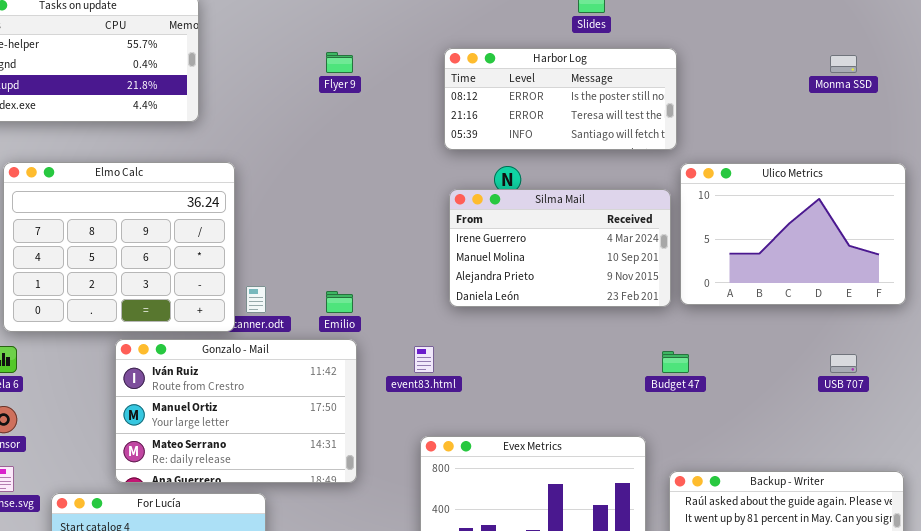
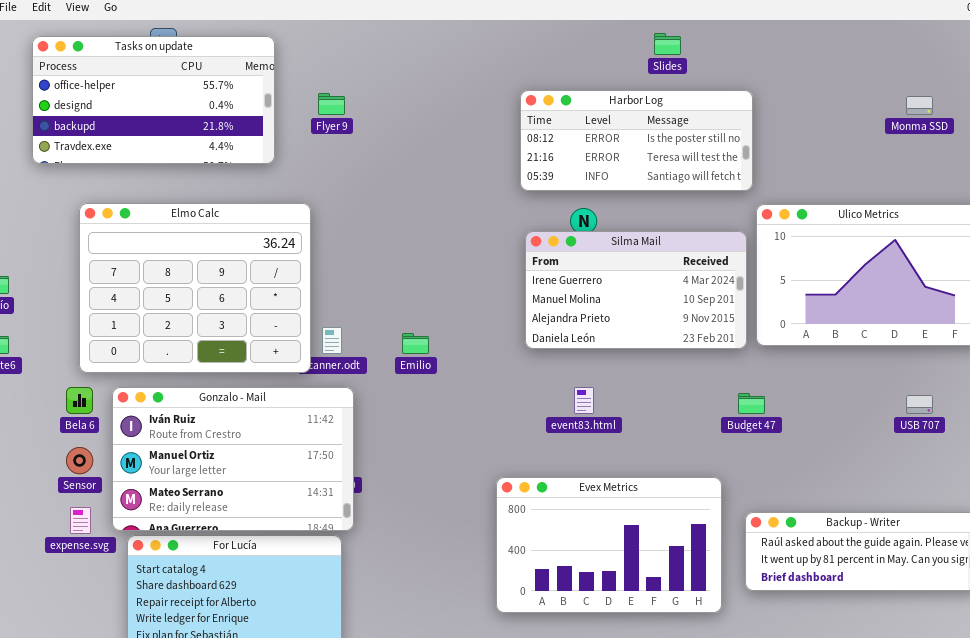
Flyer 9: [326,52,353,73] -> [318,93,345,115], moved
Gonzalo - Mail: [115,339,357,483] -> [112,387,354,531], moved
event83.html: [414,346,434,373] -> [574,387,594,414], moved

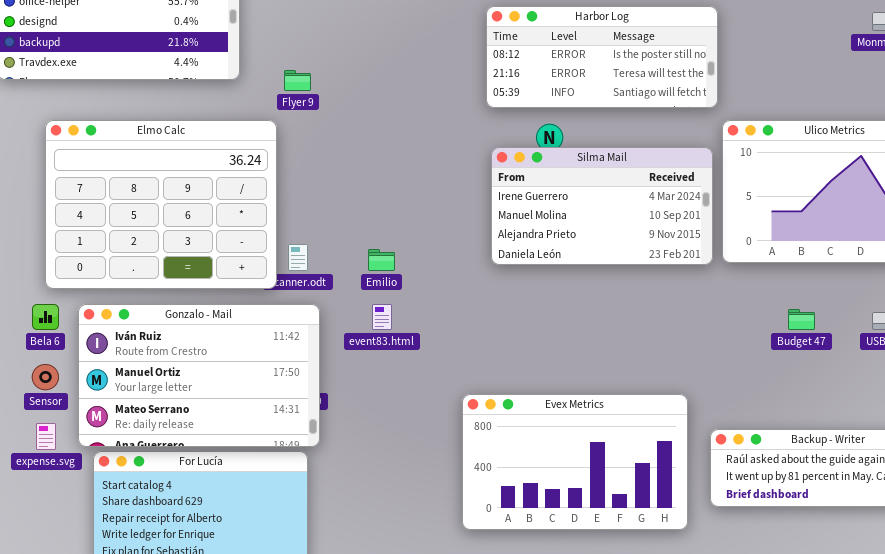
Flyer 9: [318,93,345,115] -> [284,70,311,91], moved
event83.html: [574,387,594,414] -> [372,304,392,330], moved
Budget 47: [738,393,765,414] -> [788,309,815,330], moved

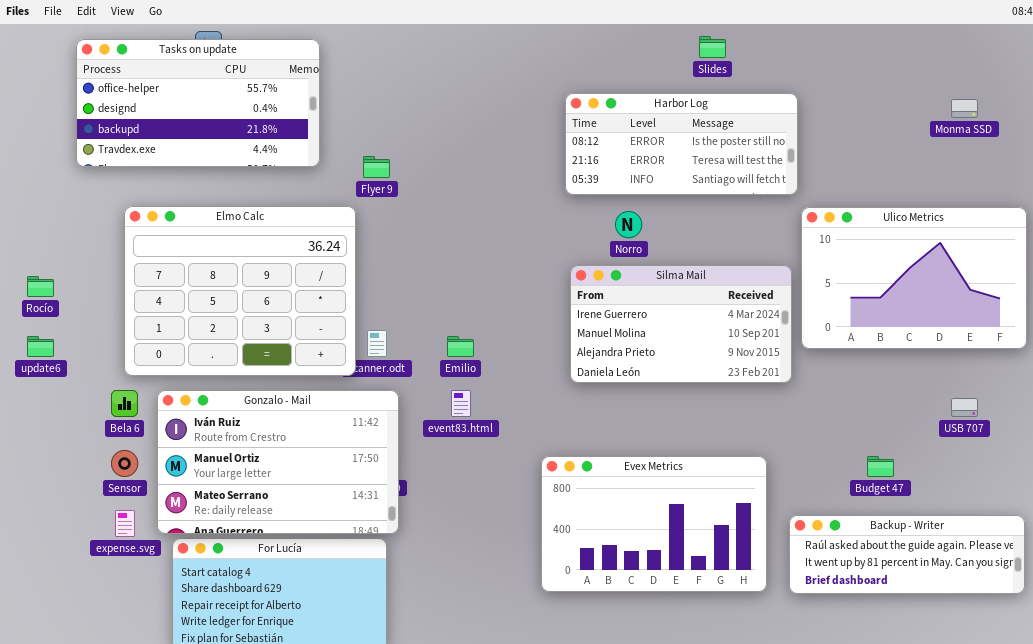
Silma Mail: [491,147,713,265] -> [570,265,792,383], moved
Budget 47: [788,309,815,330] -> [867,456,894,477], moved
Evex Metrics: [462,394,688,530] -> [541,456,767,592], moved

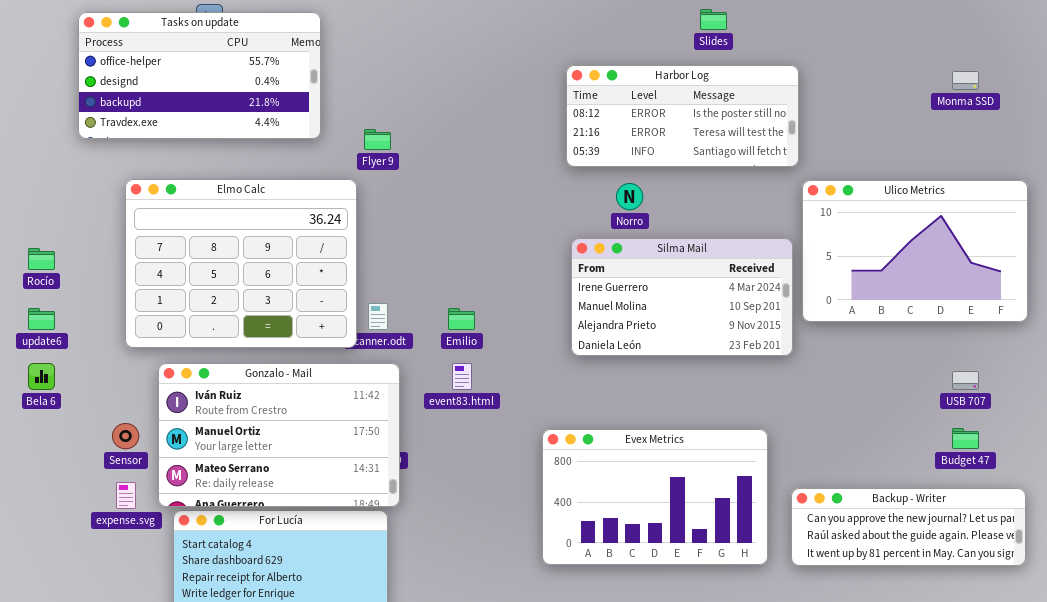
Bela 6: [111,390,138,417] -> [28,363,55,390], moved
Budget 47: [867,456,894,477] -> [952,428,979,449], moved
Backup - Writer: [789,515,1025,594] -> [791,488,1026,566], scrolled up 1 row

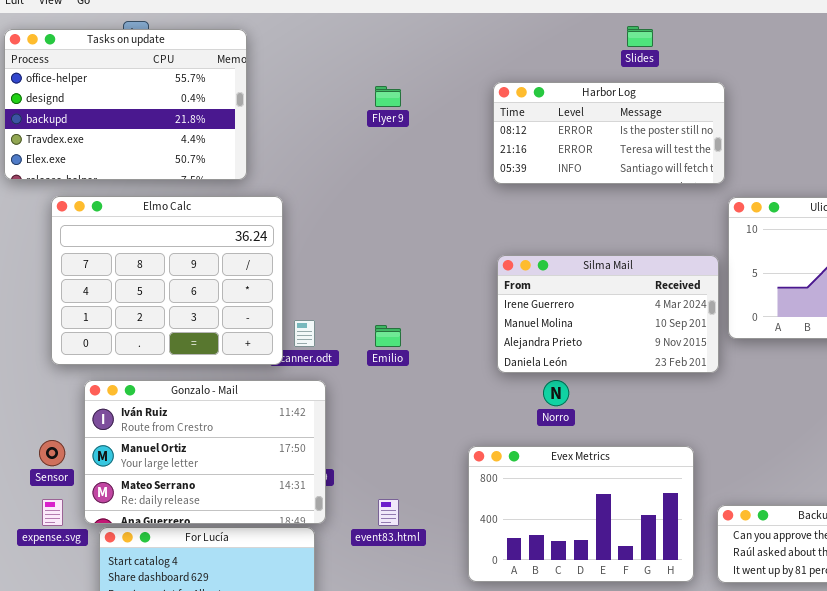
Tasks on update: [78,12,321,139] -> [4,29,247,180], resized
Flyer 9: [364,129,391,150] -> [375,86,401,107], moved
Norro: [616,183,643,210] -> [543,380,569,406], moved
event83.html: [452,363,472,390] -> [378,499,399,526], moved

